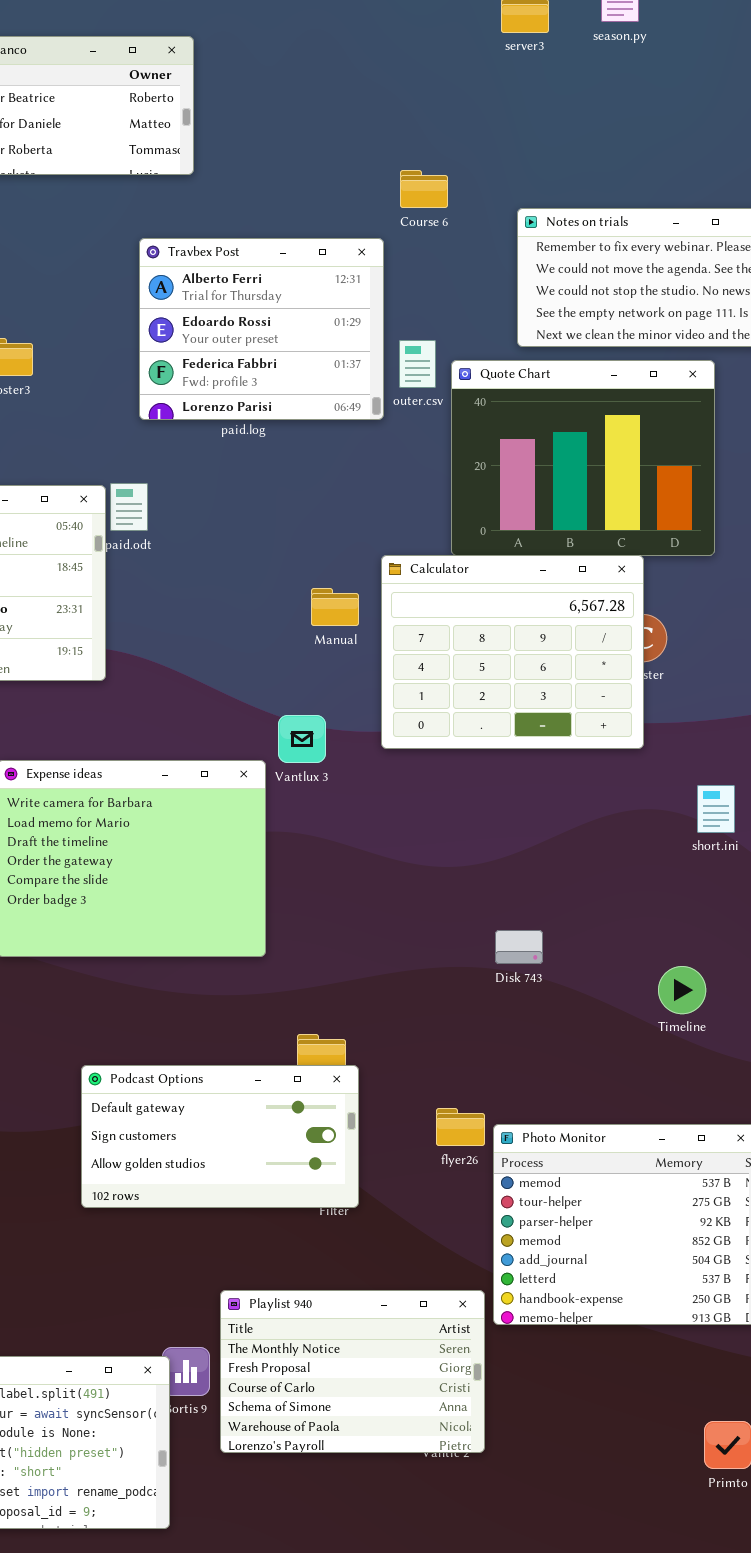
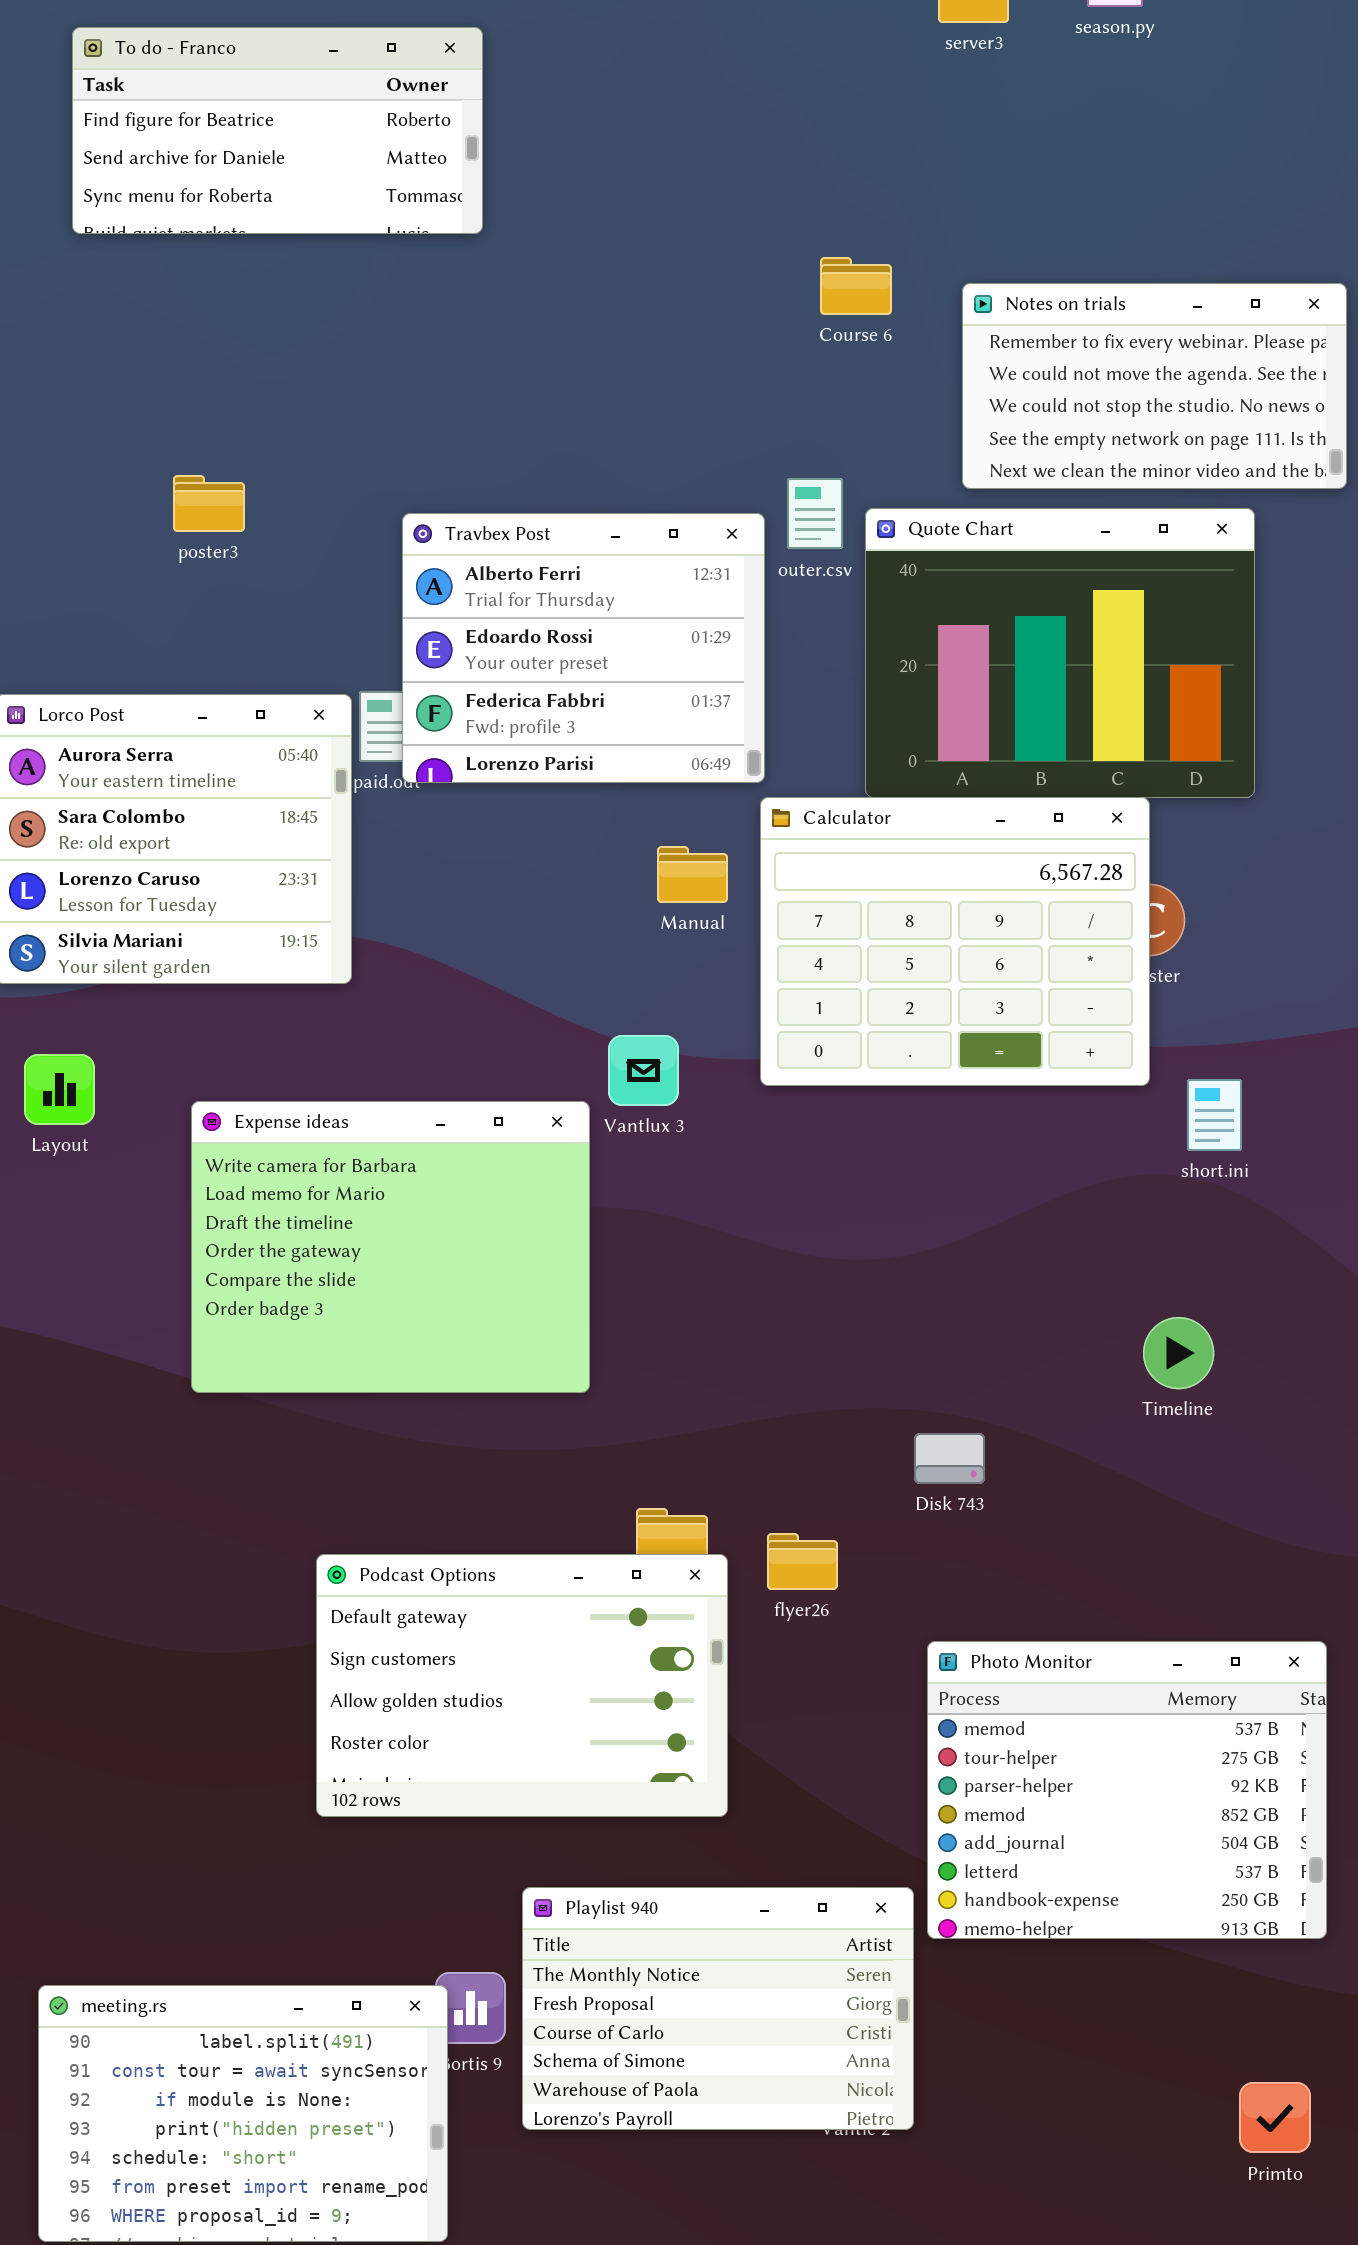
Course 6: [400,170,448,208] -> [820,257,892,315], moved
Travbex Post: [139,238,384,420] -> [402,513,765,783], moved
short.ini: [697,785,735,833] -> [1187,1079,1242,1151], moved
Disk 743: [495,930,543,964] -> [914,1433,985,1484], moved
Timeline: [658,966,706,1014] -> [1143,1317,1214,1389], moved
Podcast Options: [81,1065,359,1208] -> [316,1554,728,1817], resized
flyer26: [436,1108,485,1146] -> [767,1533,838,1590], moved

